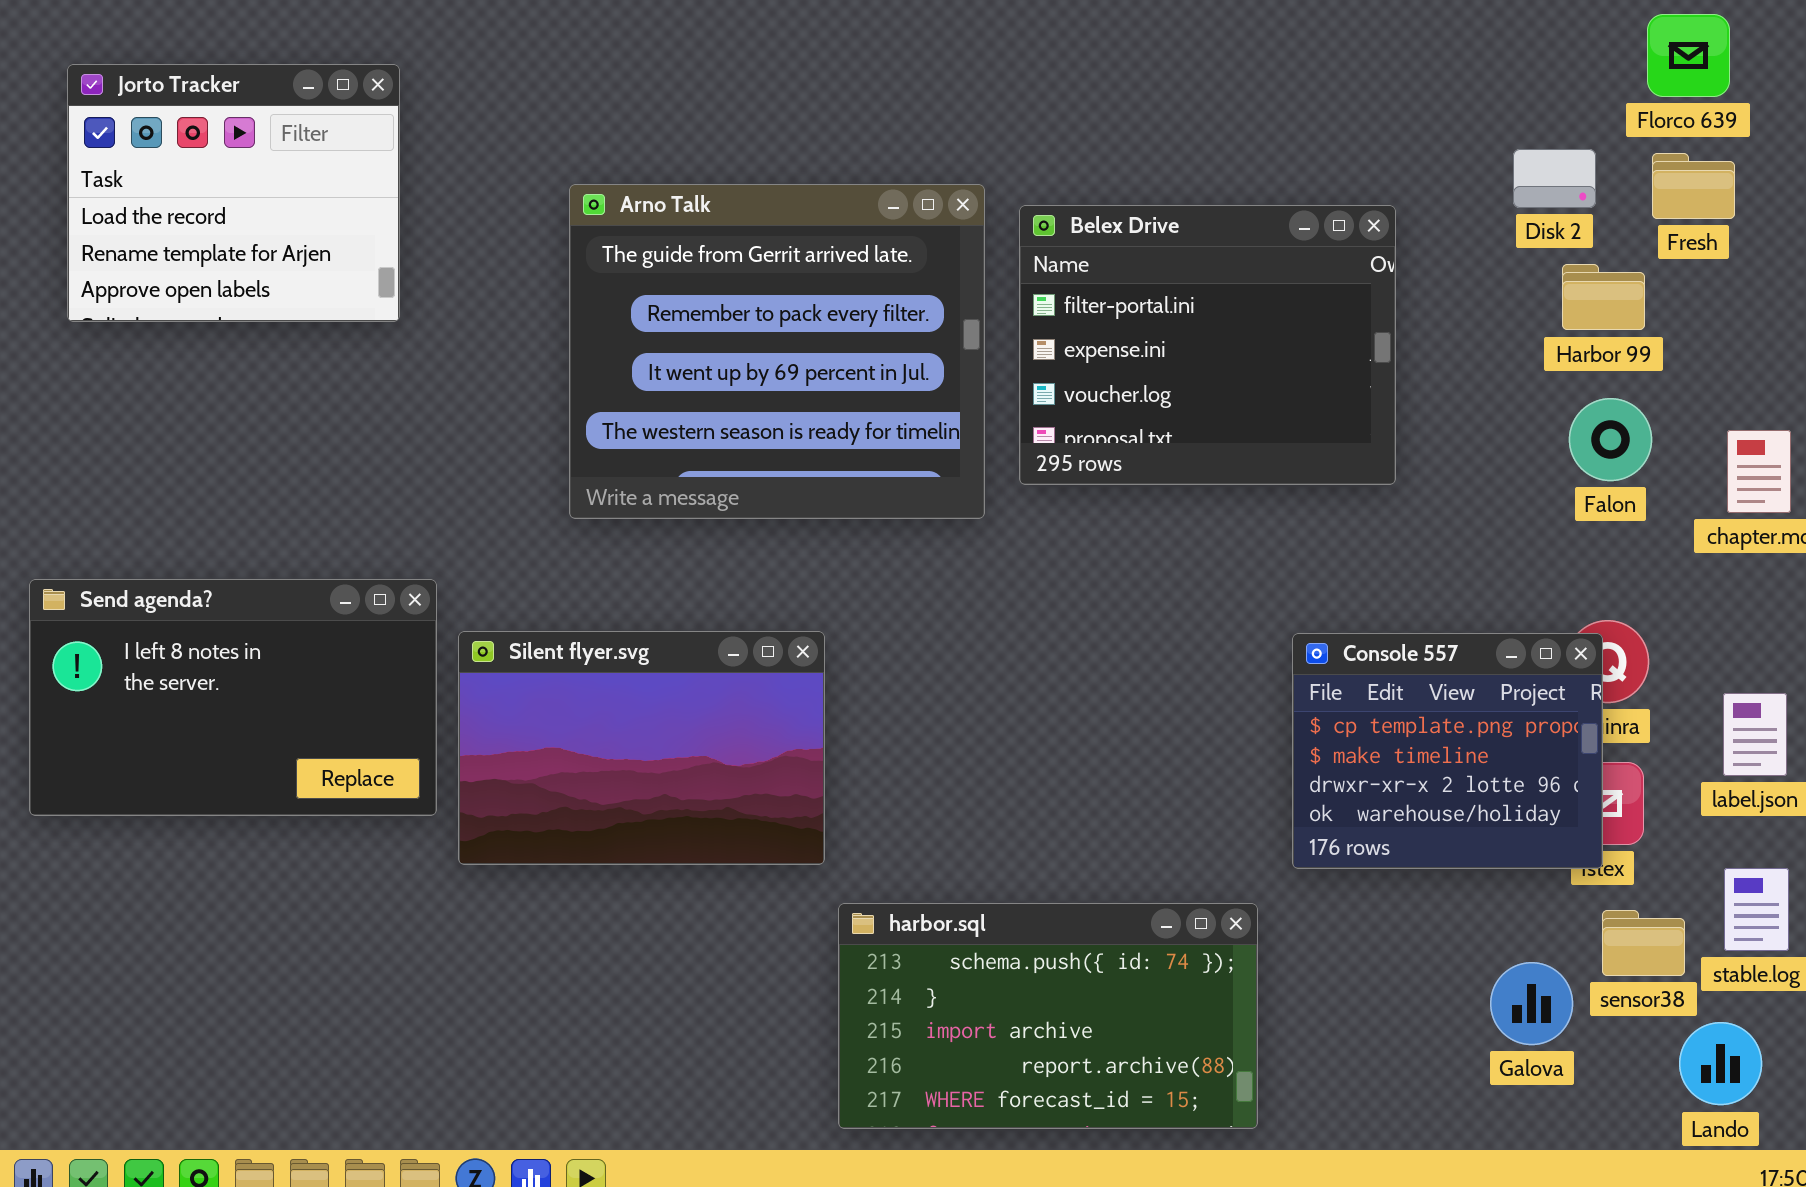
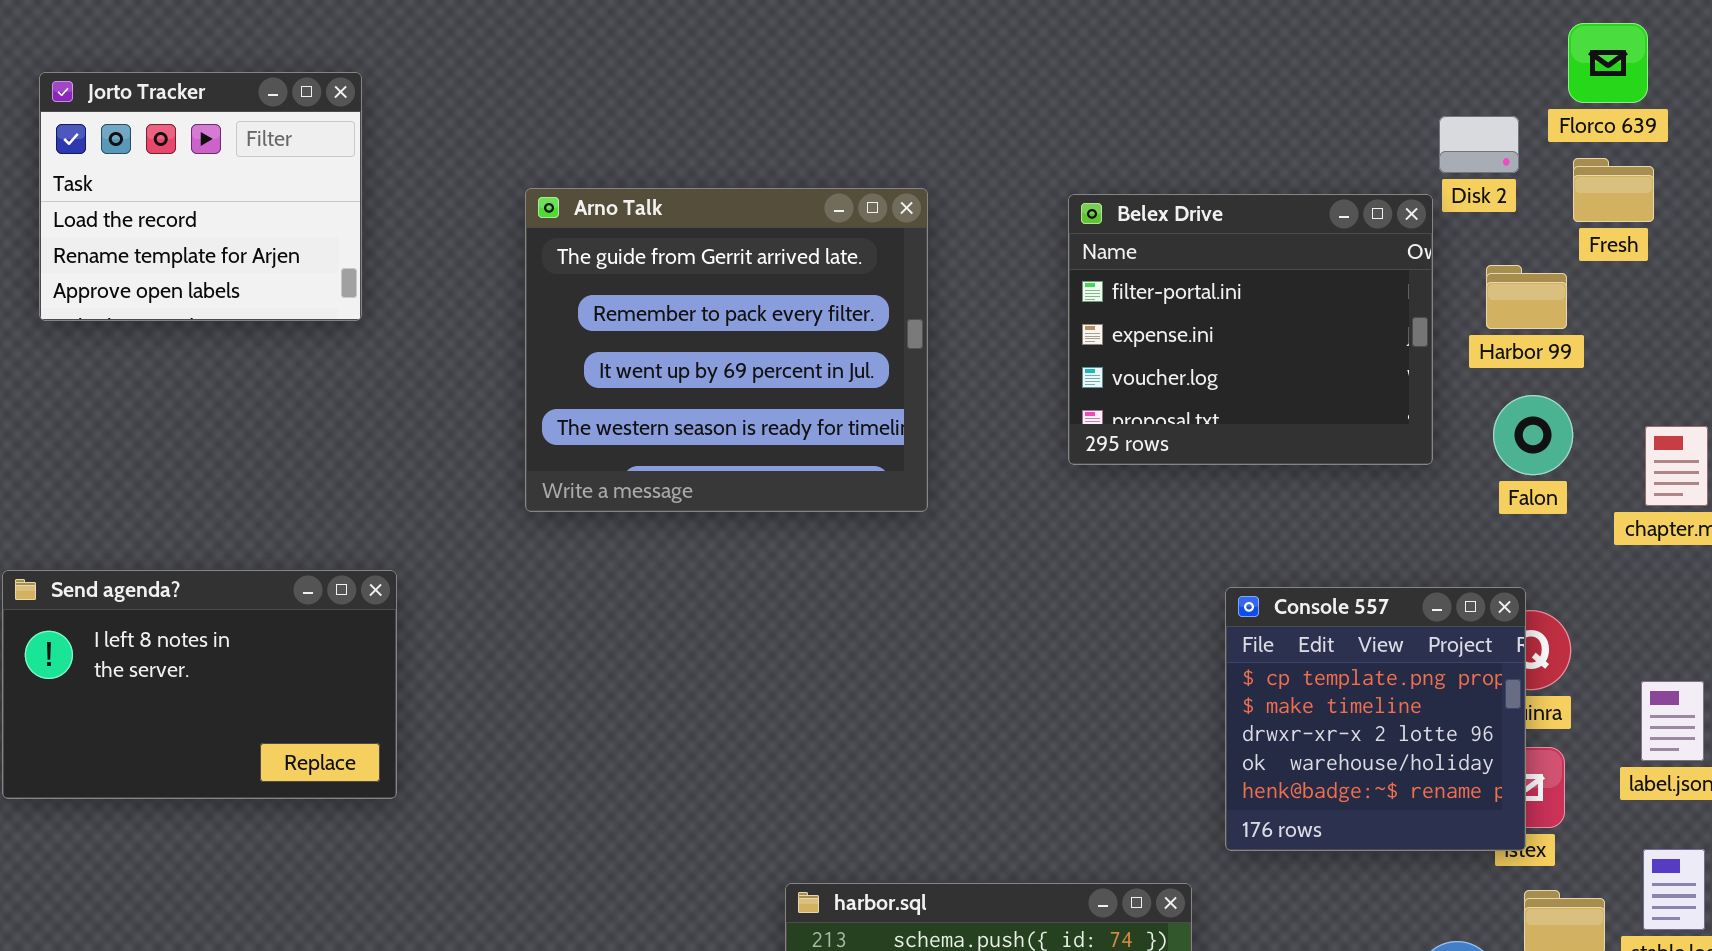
Disk 2: [1513,149,1596,208] -> [1439,116,1519,173], moved
Belex Drive: [1019,205,1396,485] -> [1068,194,1433,465], moved
Silent flyer.svg: [458,631,825,865] -> none, closed
Console 557: [1292,633,1603,869] -> [1225,587,1526,851], resized

